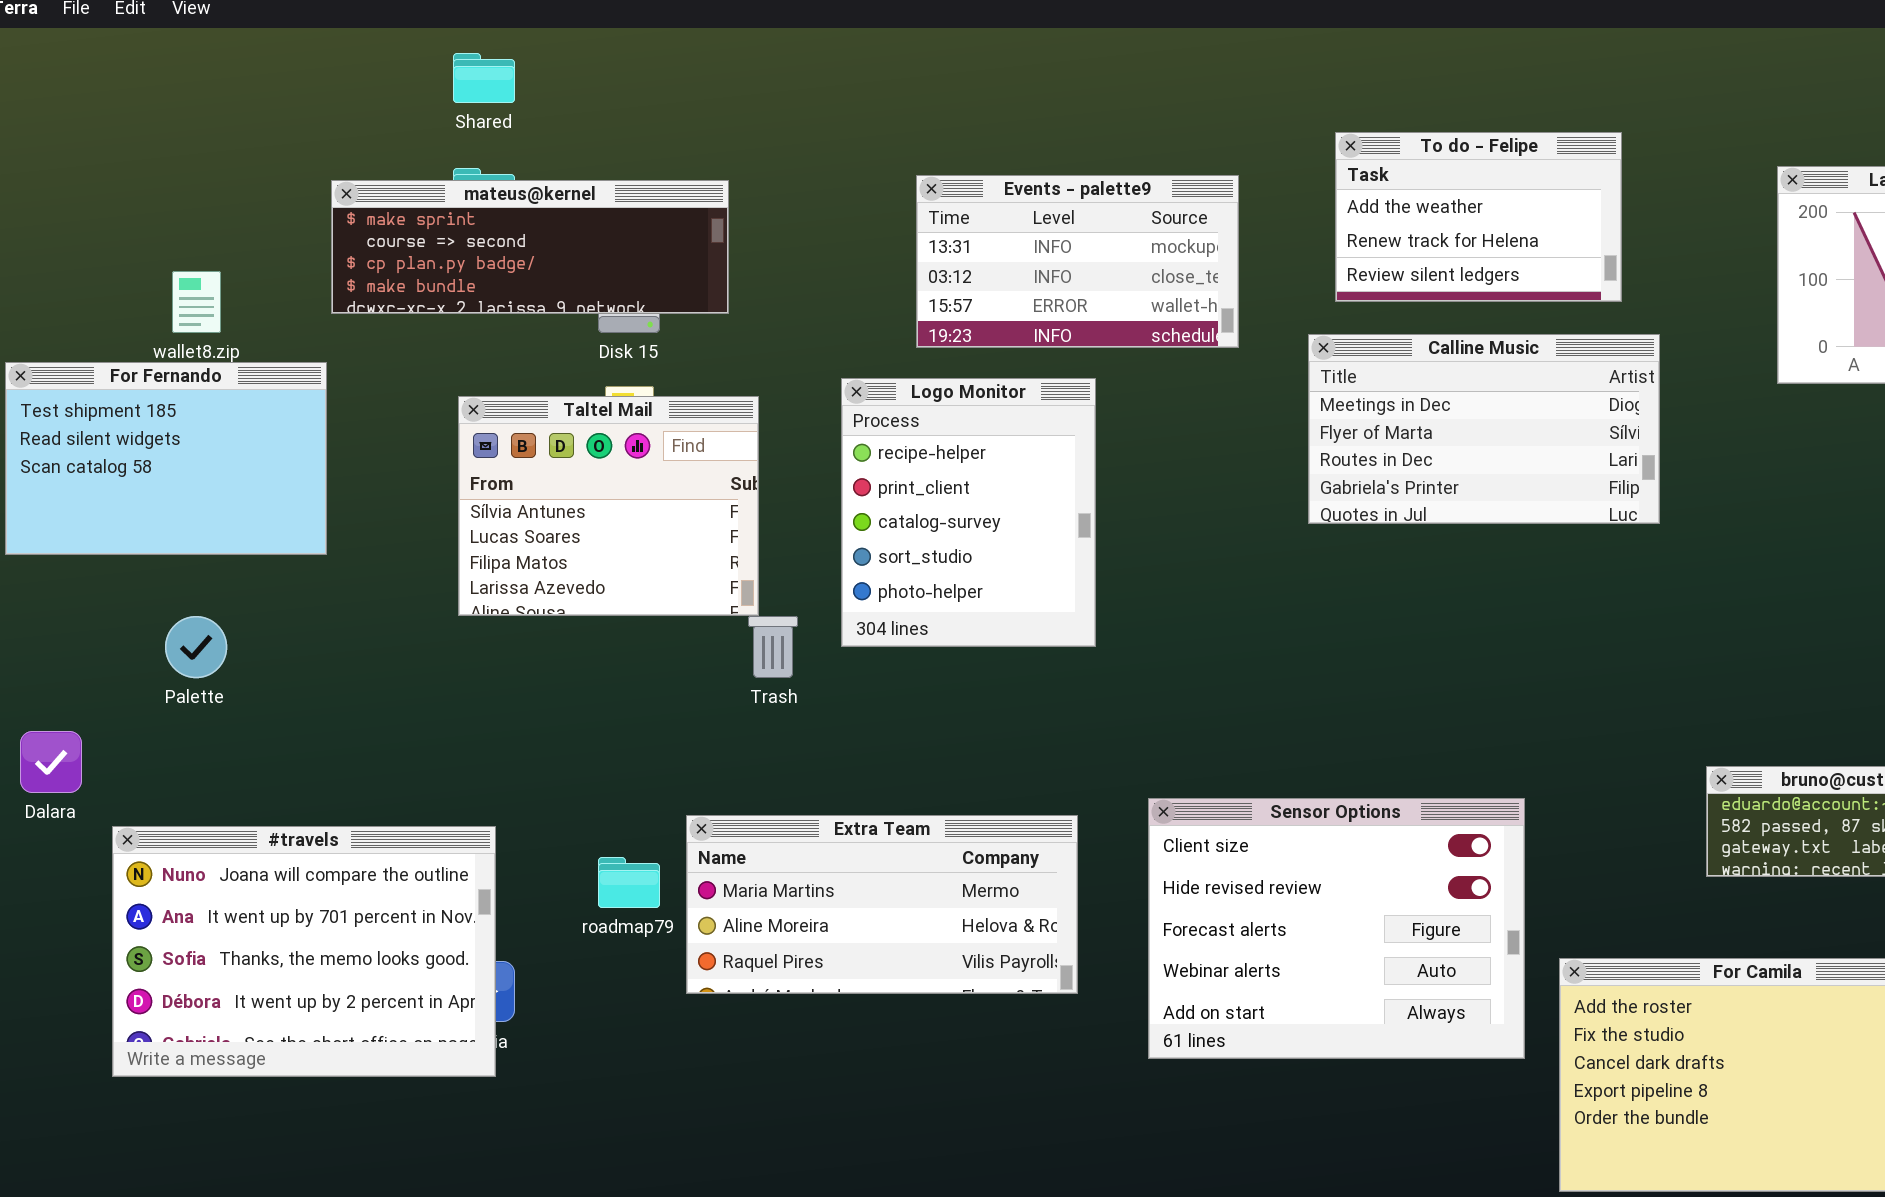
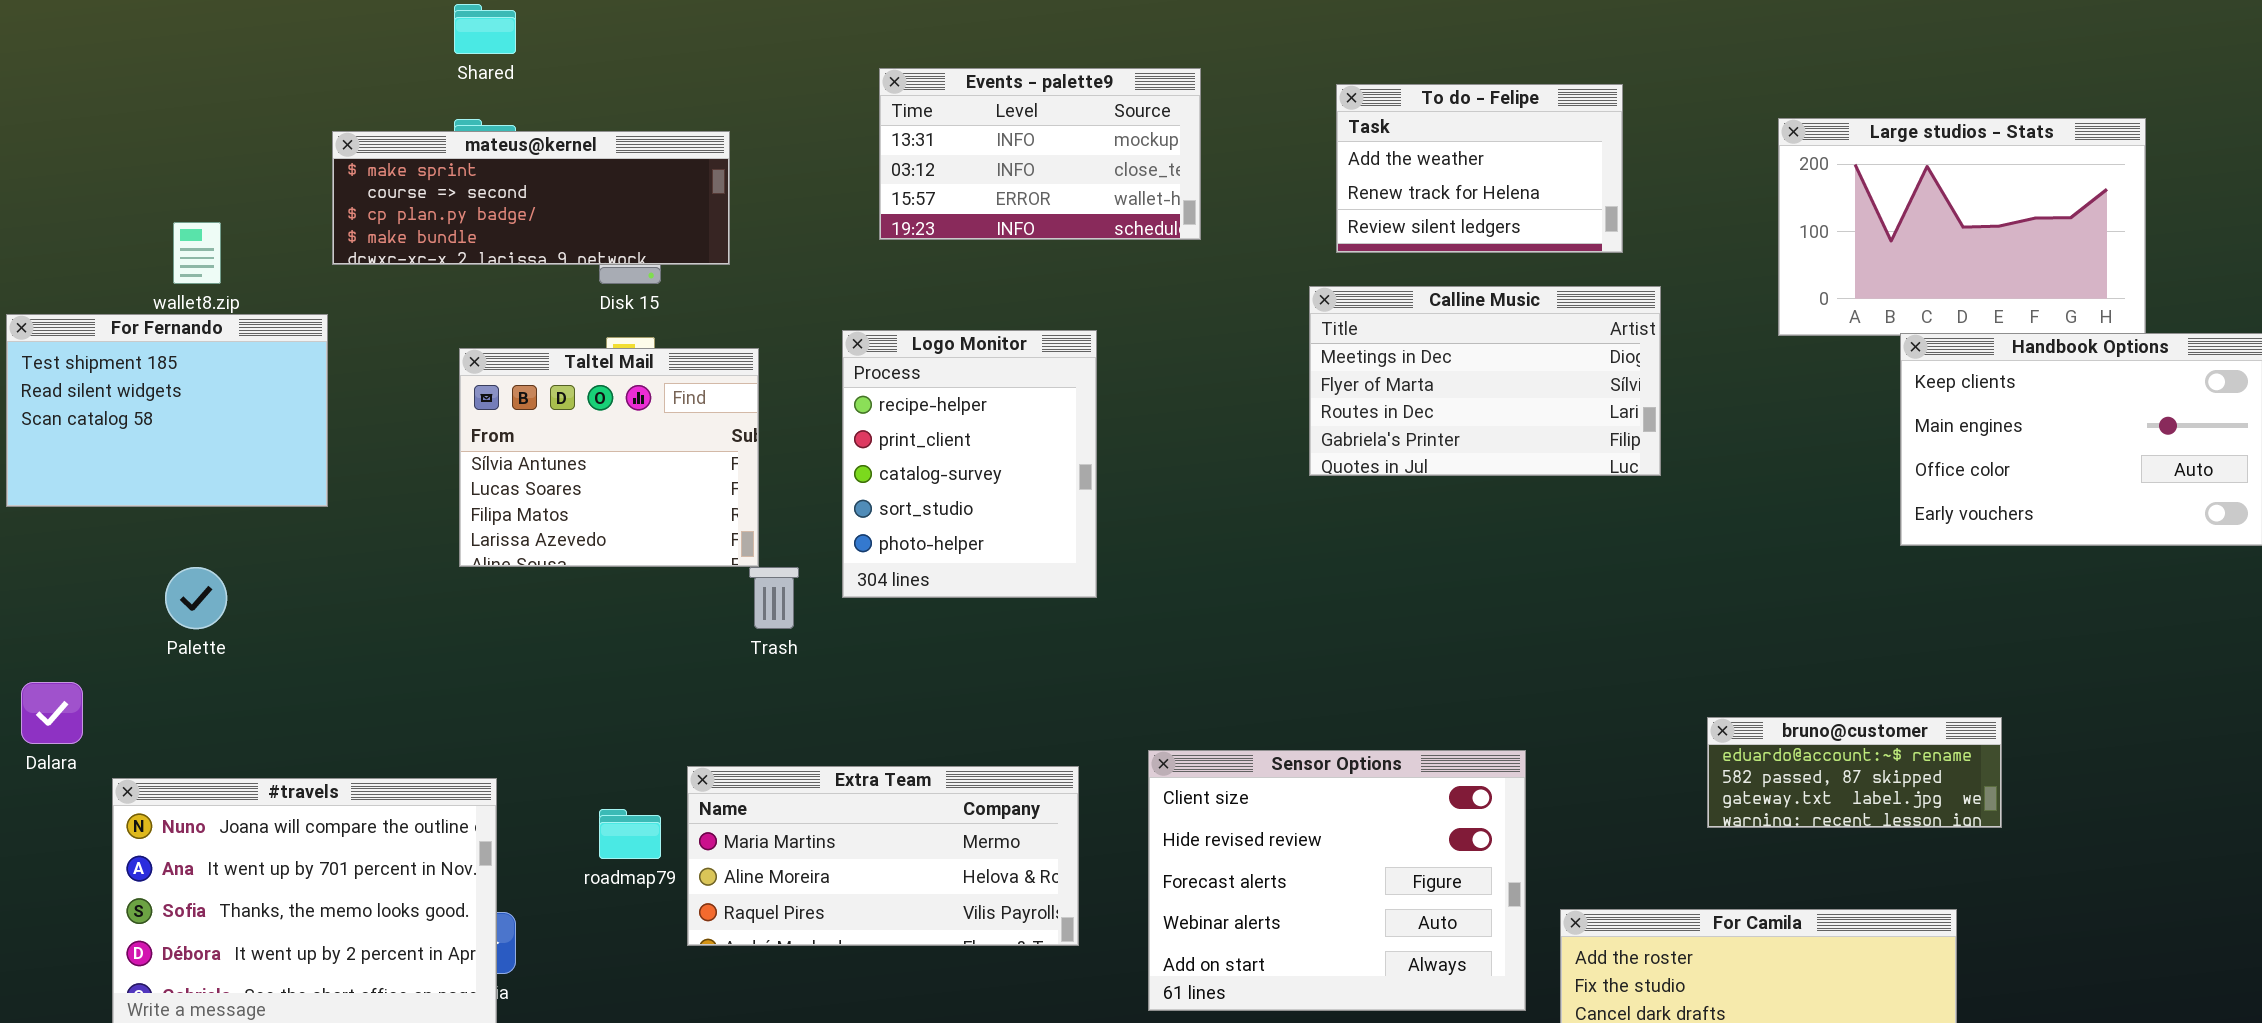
Events - palette9: [916,175,1239,348] -> [879,68,1201,240], moved

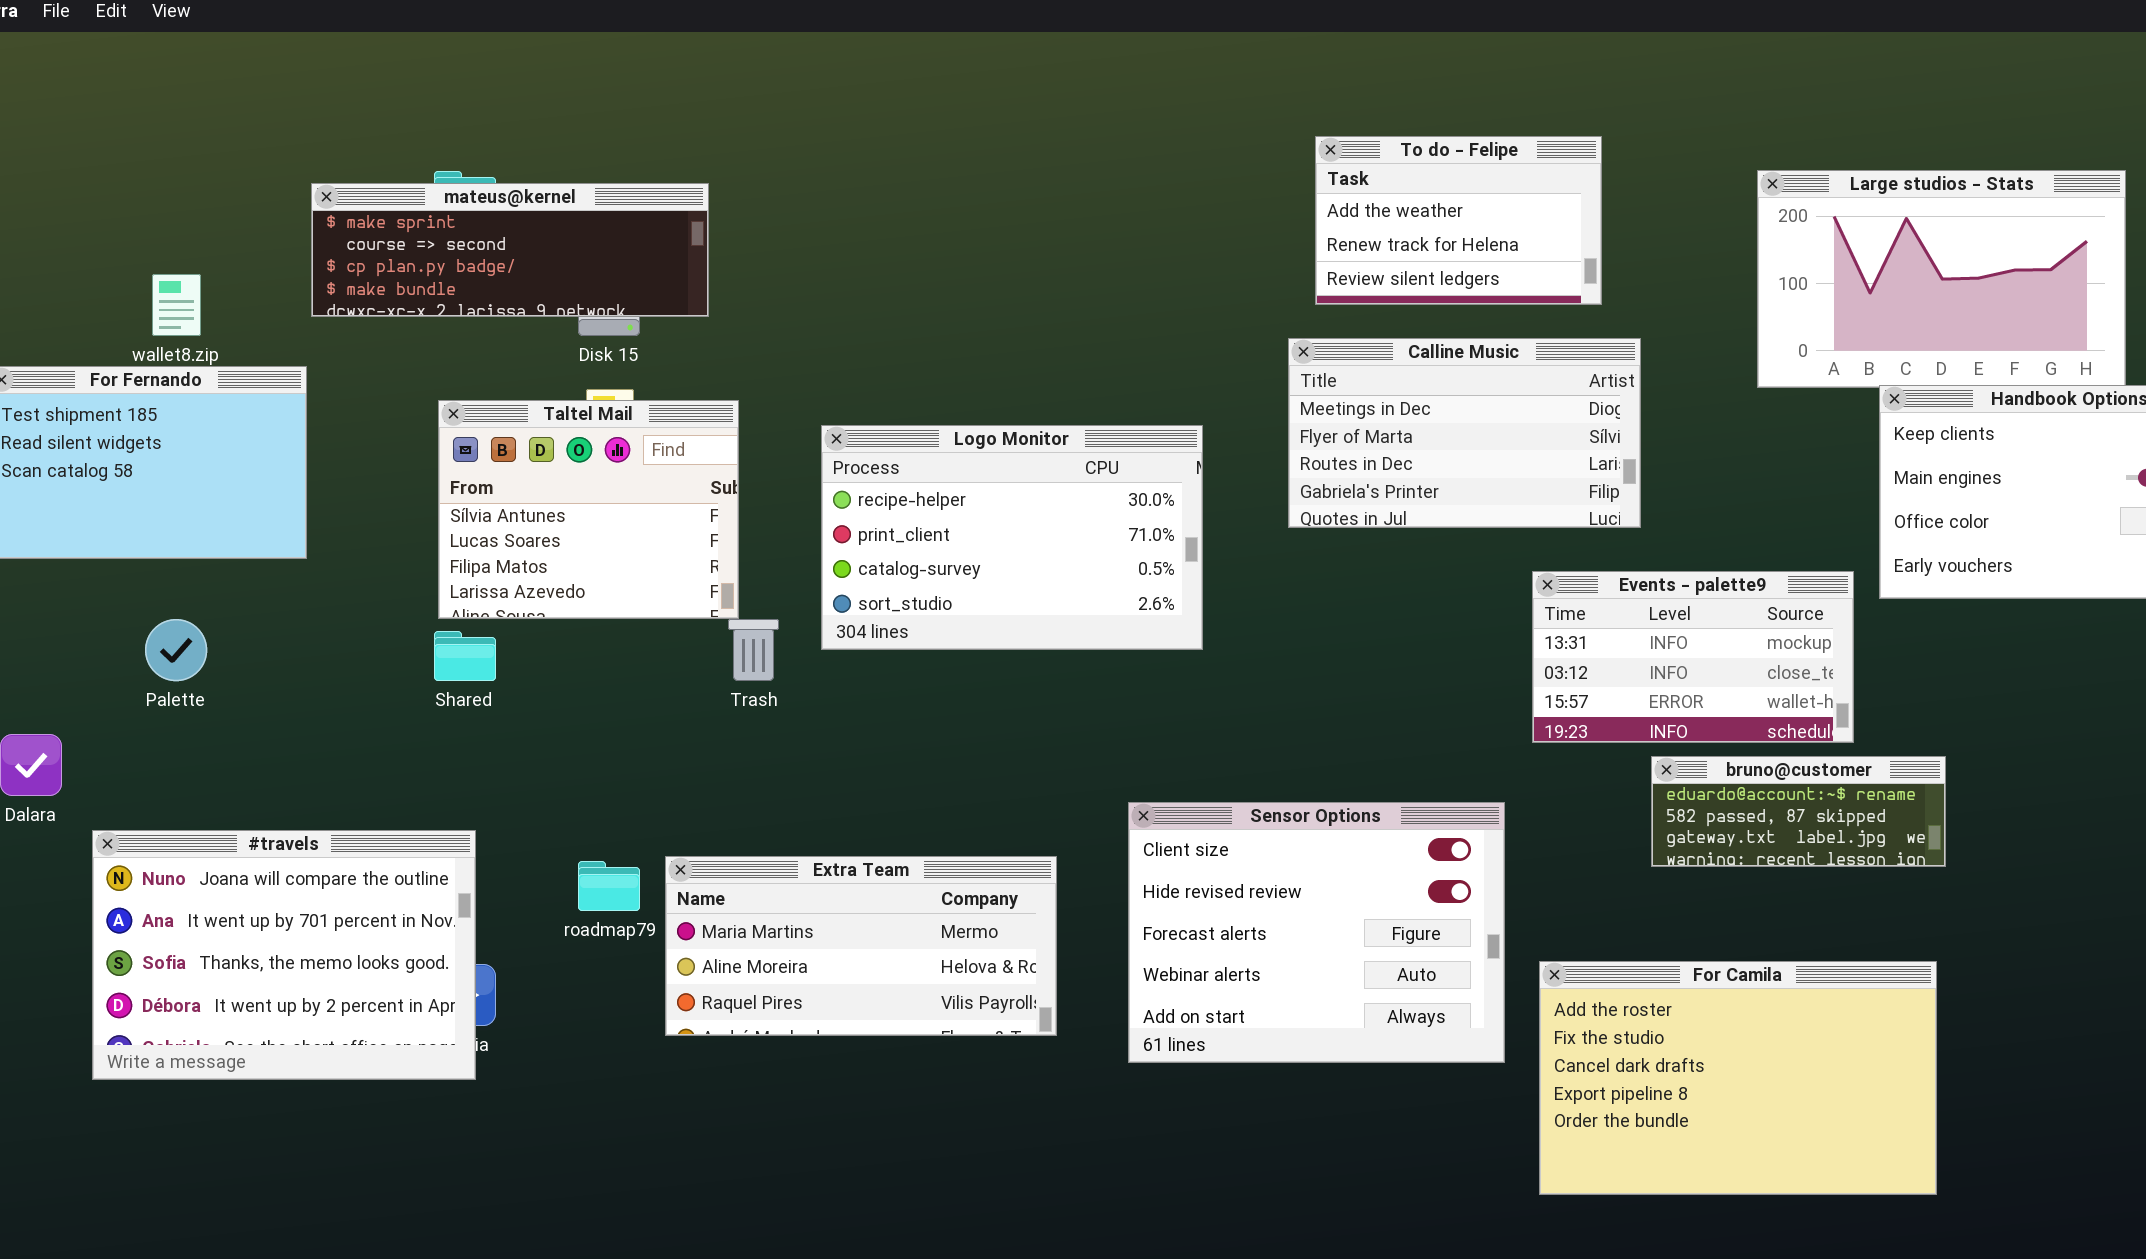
Shared: [454,4,516,54] -> [434,631,496,681], moved
Events - palette9: [879,68,1201,240] -> [1532,571,1854,743], moved
Logo Monitor: [842,330,1097,598] -> [821,425,1203,650], resized
bruno@customer: [1707,717,2002,828] -> [1651,756,1946,867], moved
Extra Team: [687,766,1079,946] -> [665,856,1057,1036], moved

